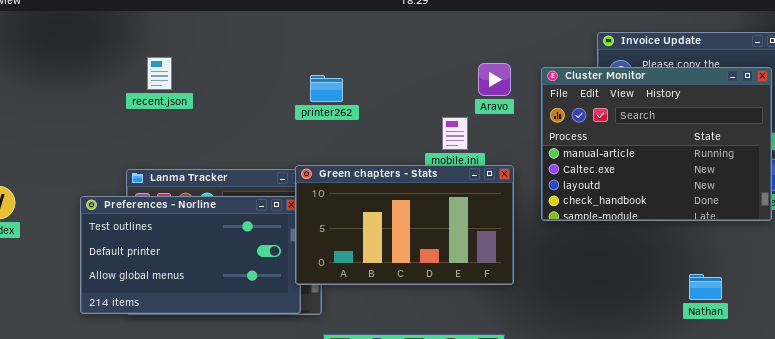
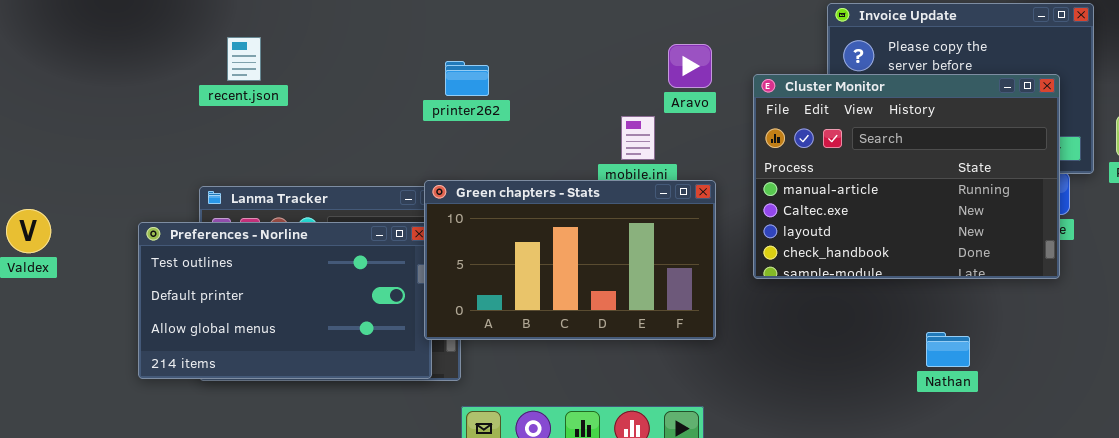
Cluster Monitor: [541,67,772,221] -> [753,74,1060,279], moved
Nathan: [689,274,722,300] -> [926,332,970,367], moved

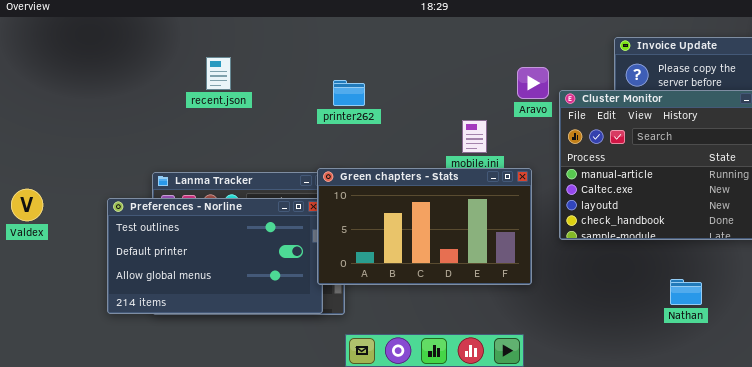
recent.json: [227,37,261,81] -> [206,57,231,90], moved
Aravo: [668,44,712,88] -> [517,67,549,99], moved
Nathan: [926,332,970,367] -> [670,279,702,305], moved

